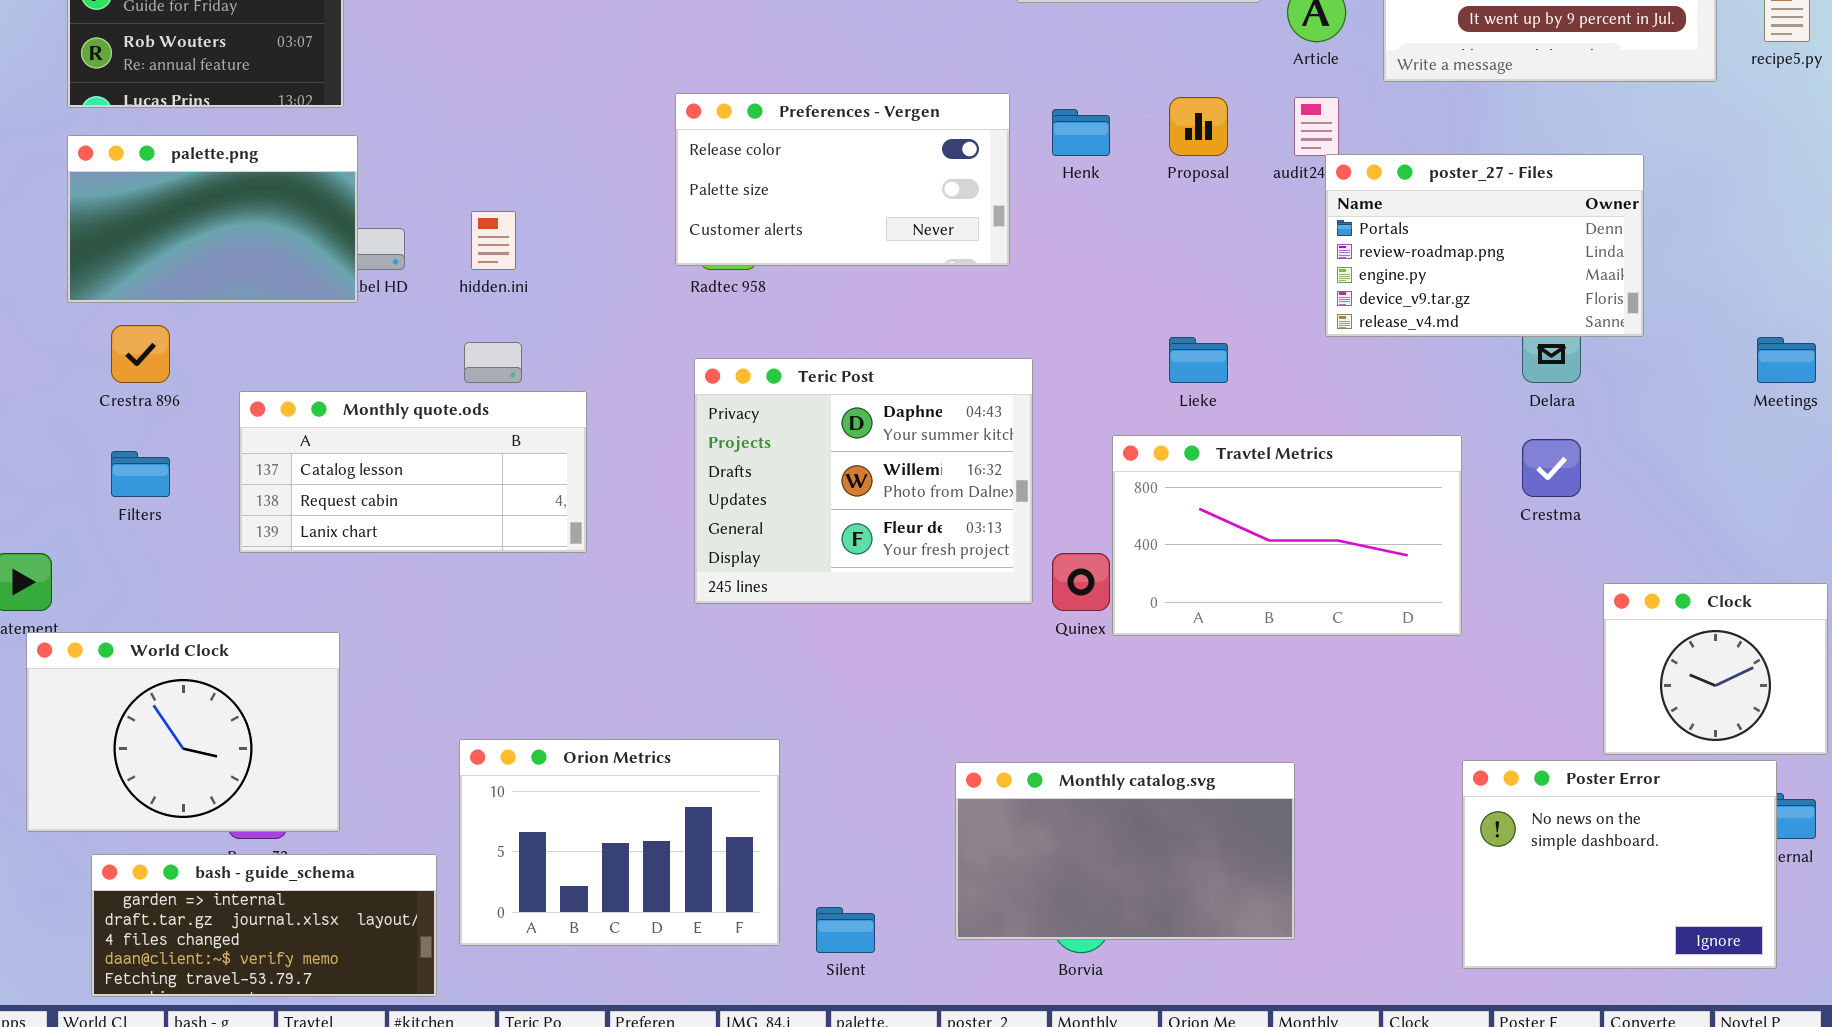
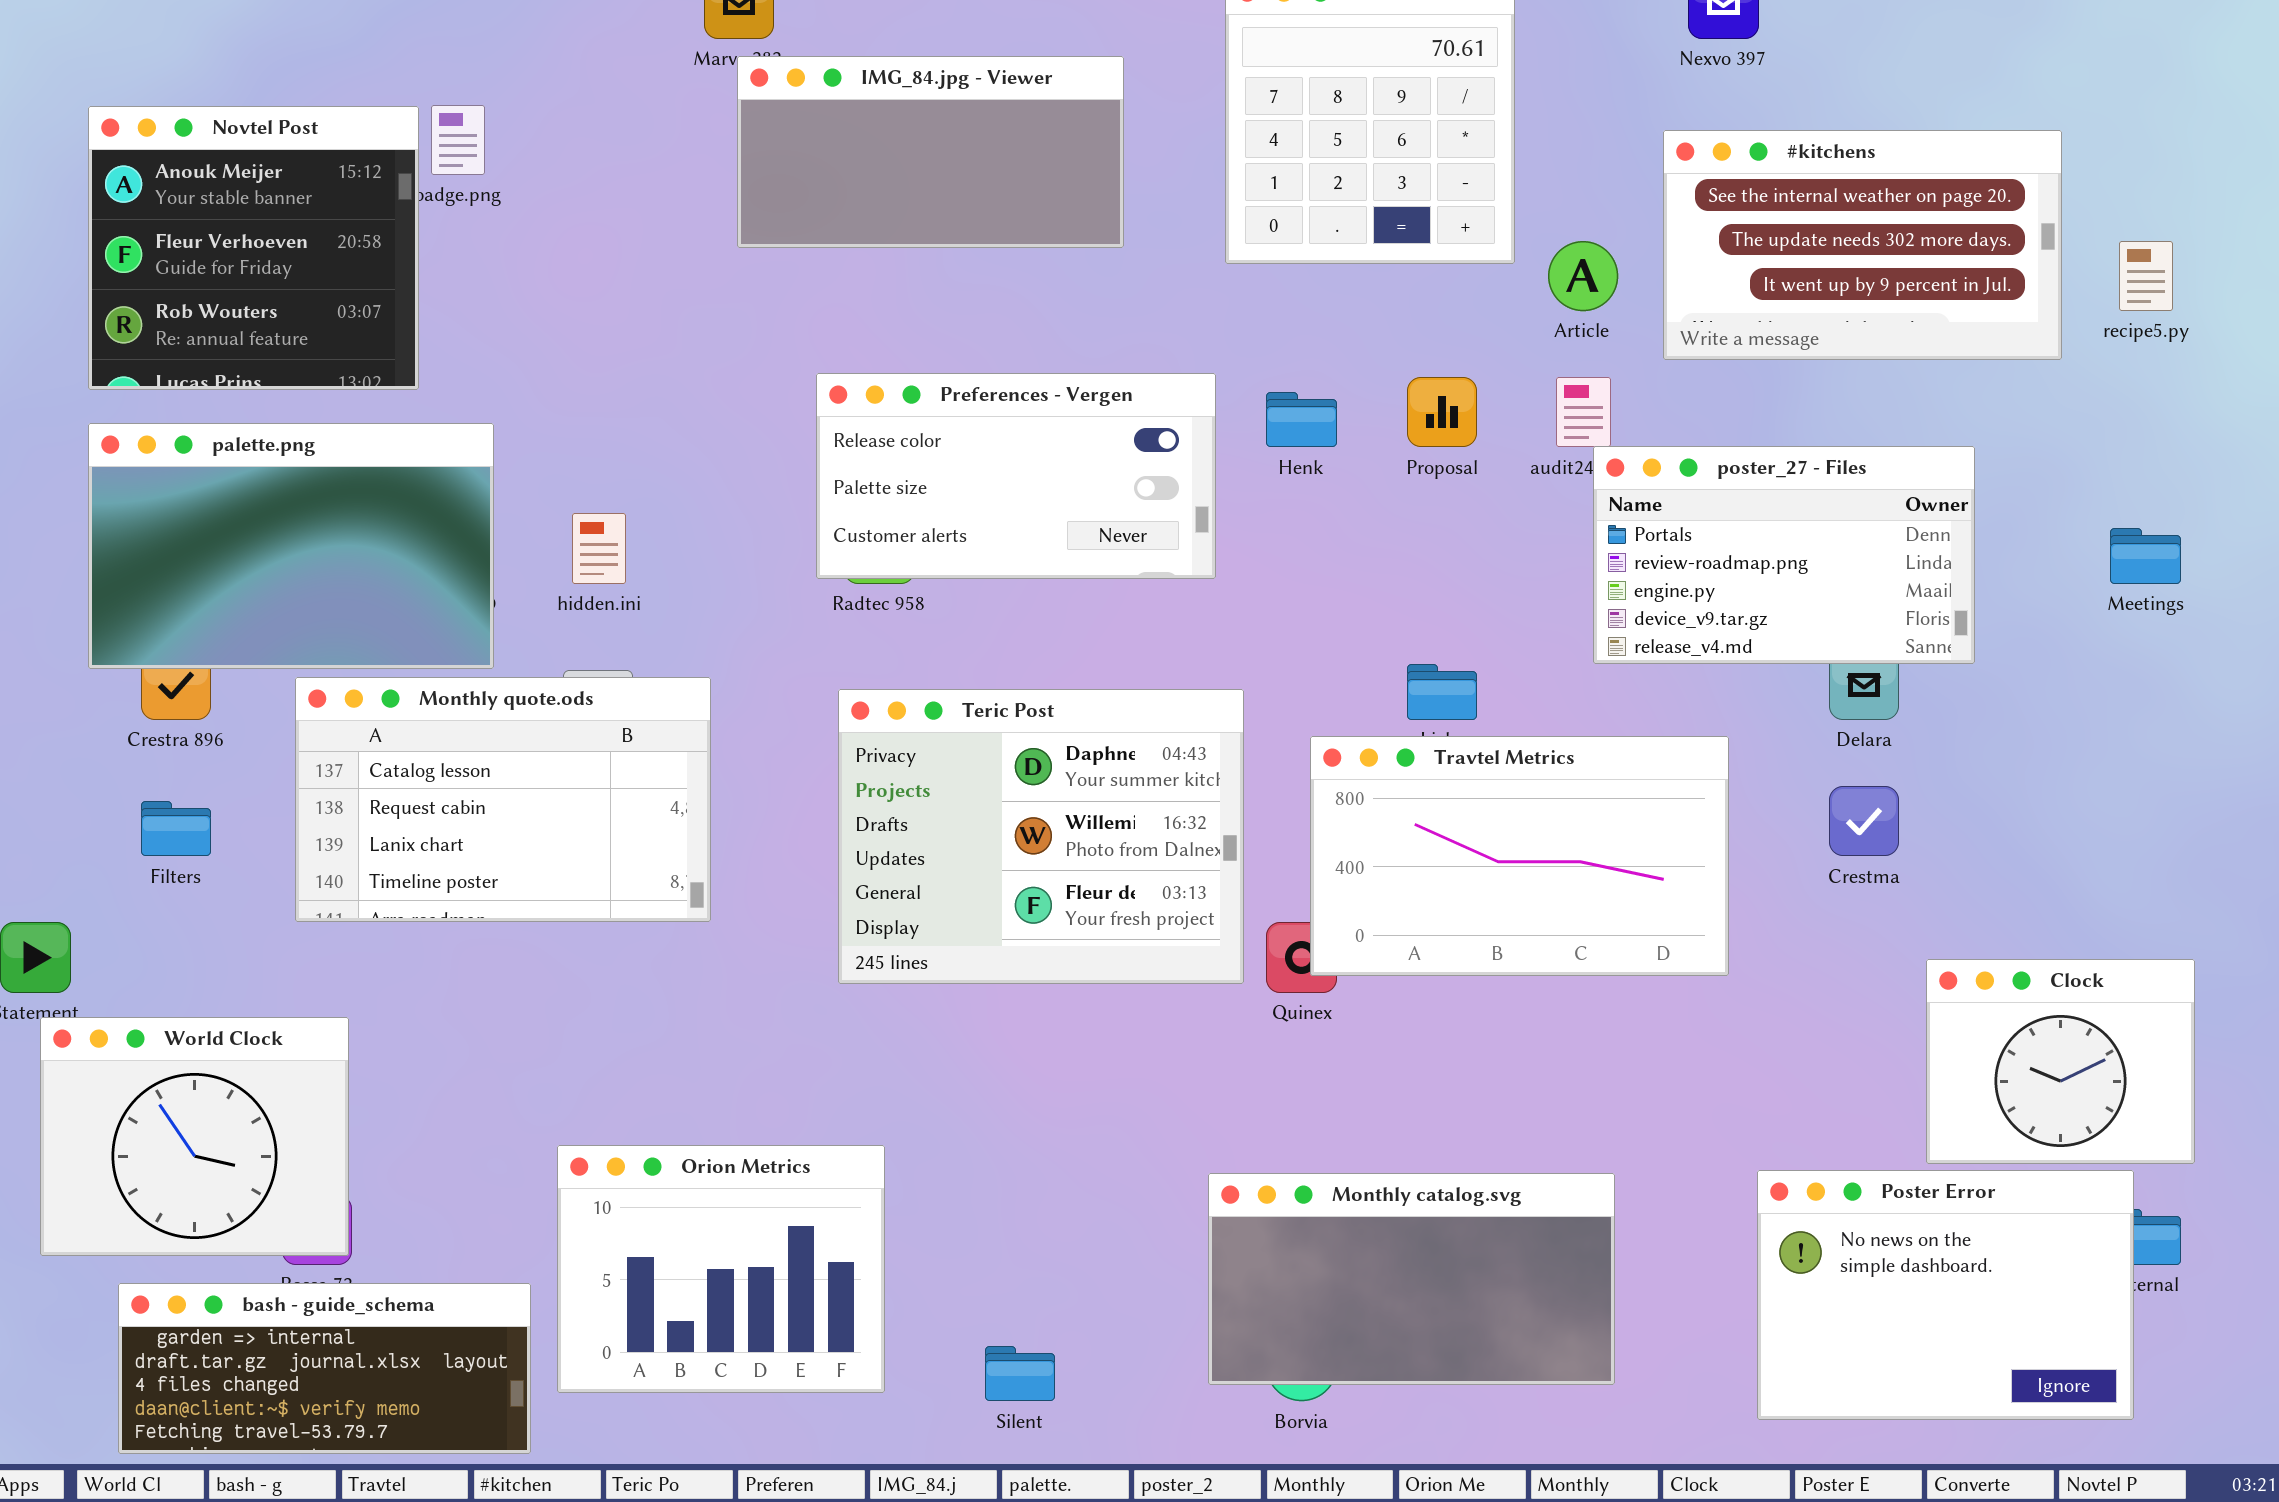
palette.png: [67,135,358,303] -> [88,423,494,669], resized
Meetings: [1757,337,1816,383] -> [2110,528,2181,584], moved
Monthly quote.ods: [239,391,587,553] -> [295,677,711,922], resized
Travtel Metrics: [1112,435,1462,636] -> [1310,736,1729,976], moved
World Clock: [26,632,340,832] -> [40,1017,349,1256], resized
Orion Metrics: [459,739,780,946] -> [557,1145,885,1393], resized
Monthly catalog.svg: [955,762,1295,940] -> [1208,1173,1615,1385], moved

